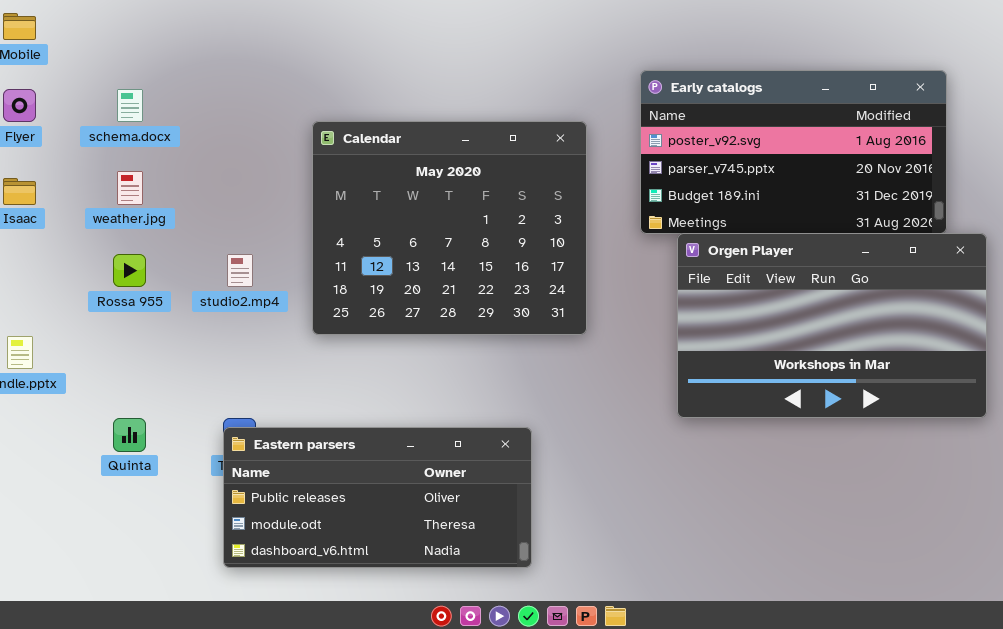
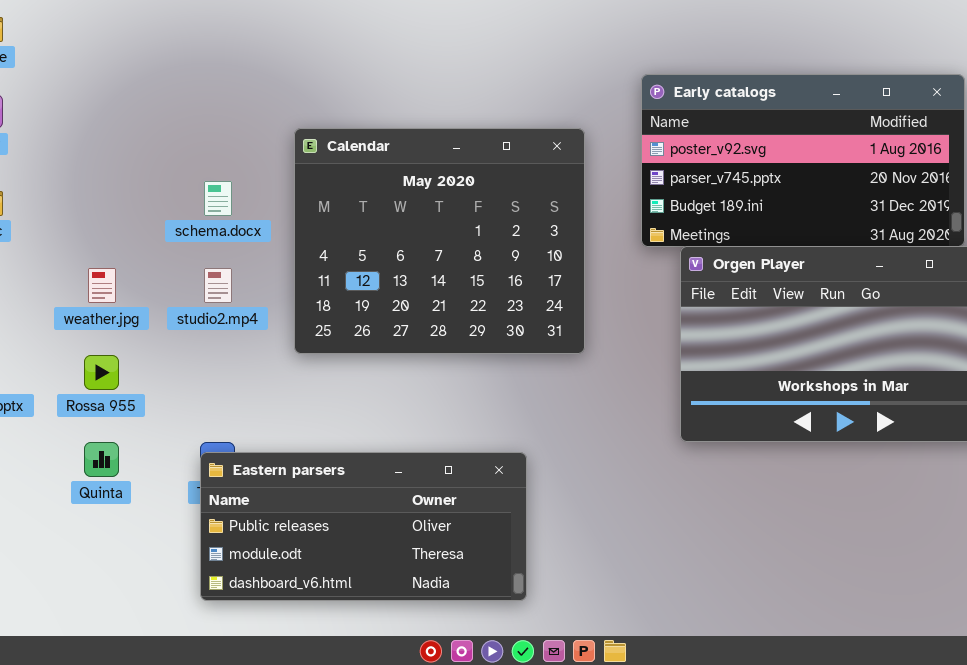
schema.docx: [117,89,143,122] -> [204,181,232,216], moved
weather.jpg: [117,171,143,205] -> [88,268,116,303], moved
Rossa 955: [113,254,146,287] -> [84,355,119,390], moved

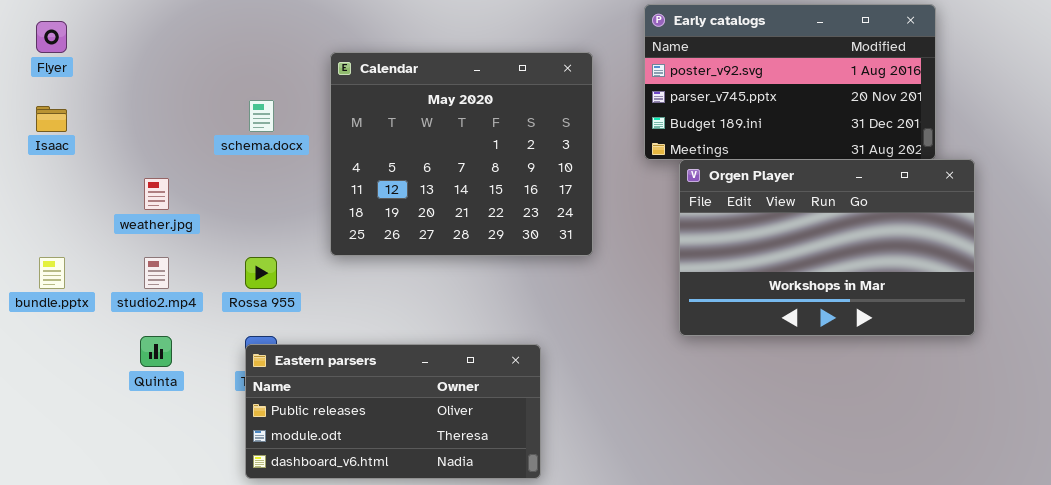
studio2.mp4: [204,268,232,303] -> [144,257,169,289], moved
Rossa 955: [84,355,119,390] -> [245,257,277,289], moved

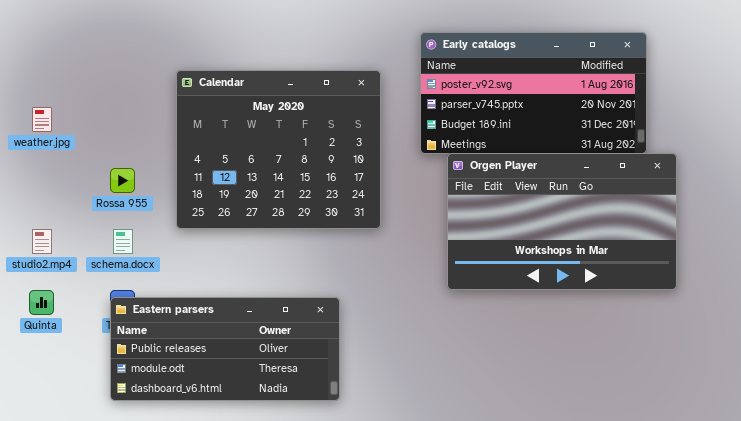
schema.docx: [249,100,274,132] -> [113,229,133,254], moved
weather.jpg: [144,178,169,210] -> [32,107,52,132], moved
Rossa 955: [245,257,277,289] -> [110,168,135,193], moved

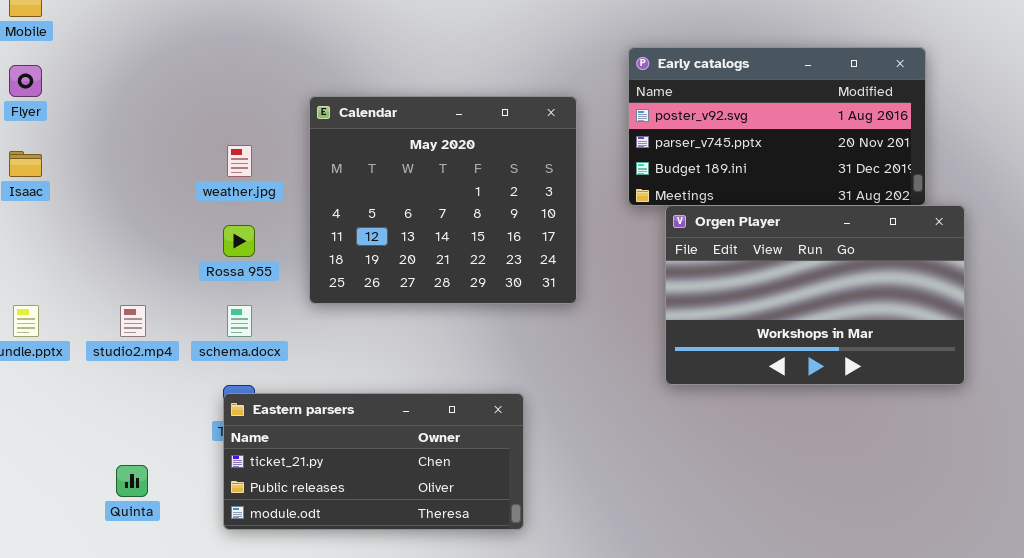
weather.jpg: [32,107,52,132] -> [227,145,252,177], moved
Quinta: [29,290,54,315] -> [116,465,148,497], moved
Eastern parsers: [110,297,340,401] -> [223,393,524,530], scrolled up 1 row

